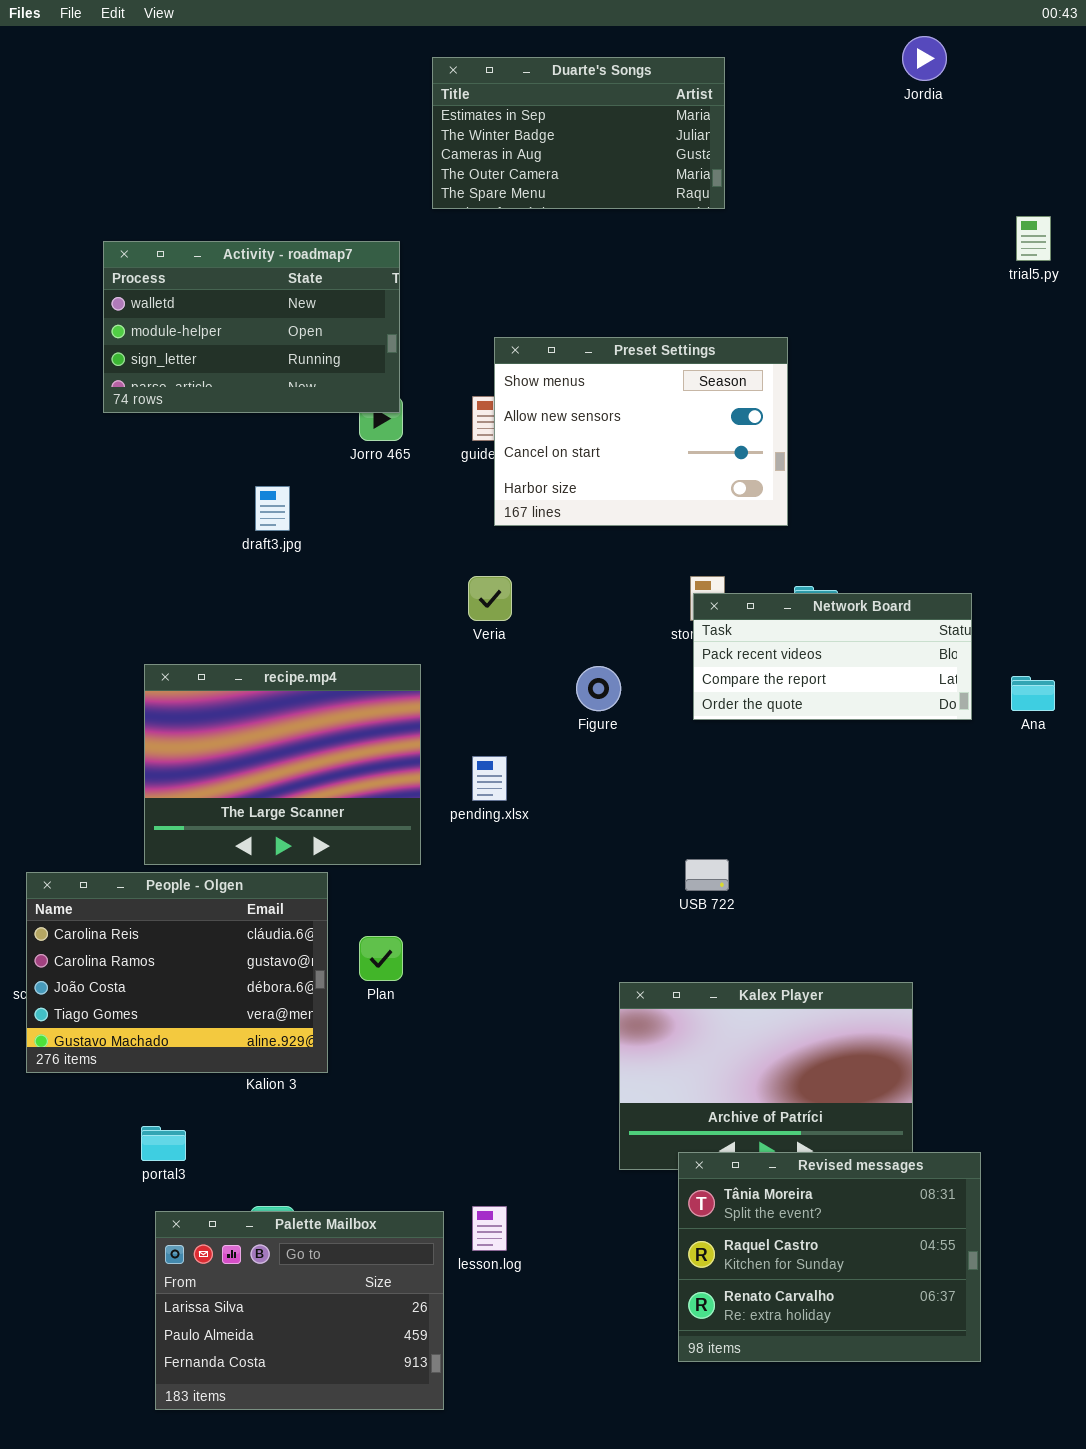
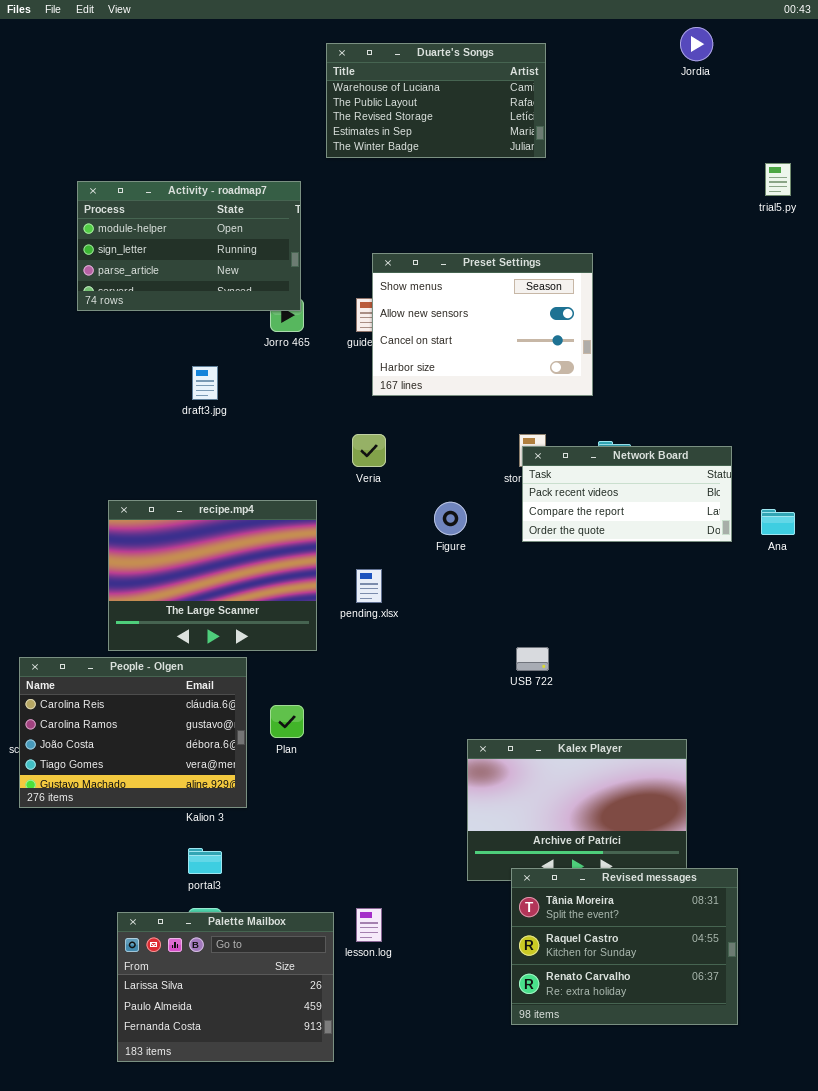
Duarte's Songs: [432,57,725,209] -> [326,43,546,158], scrolled up 3 rows
Activity - roadmap7: [103,241,400,413] -> [77,181,301,311], scrolled down 1 row
portal3: [141,1126,186,1161] -> [188,848,222,874], moved

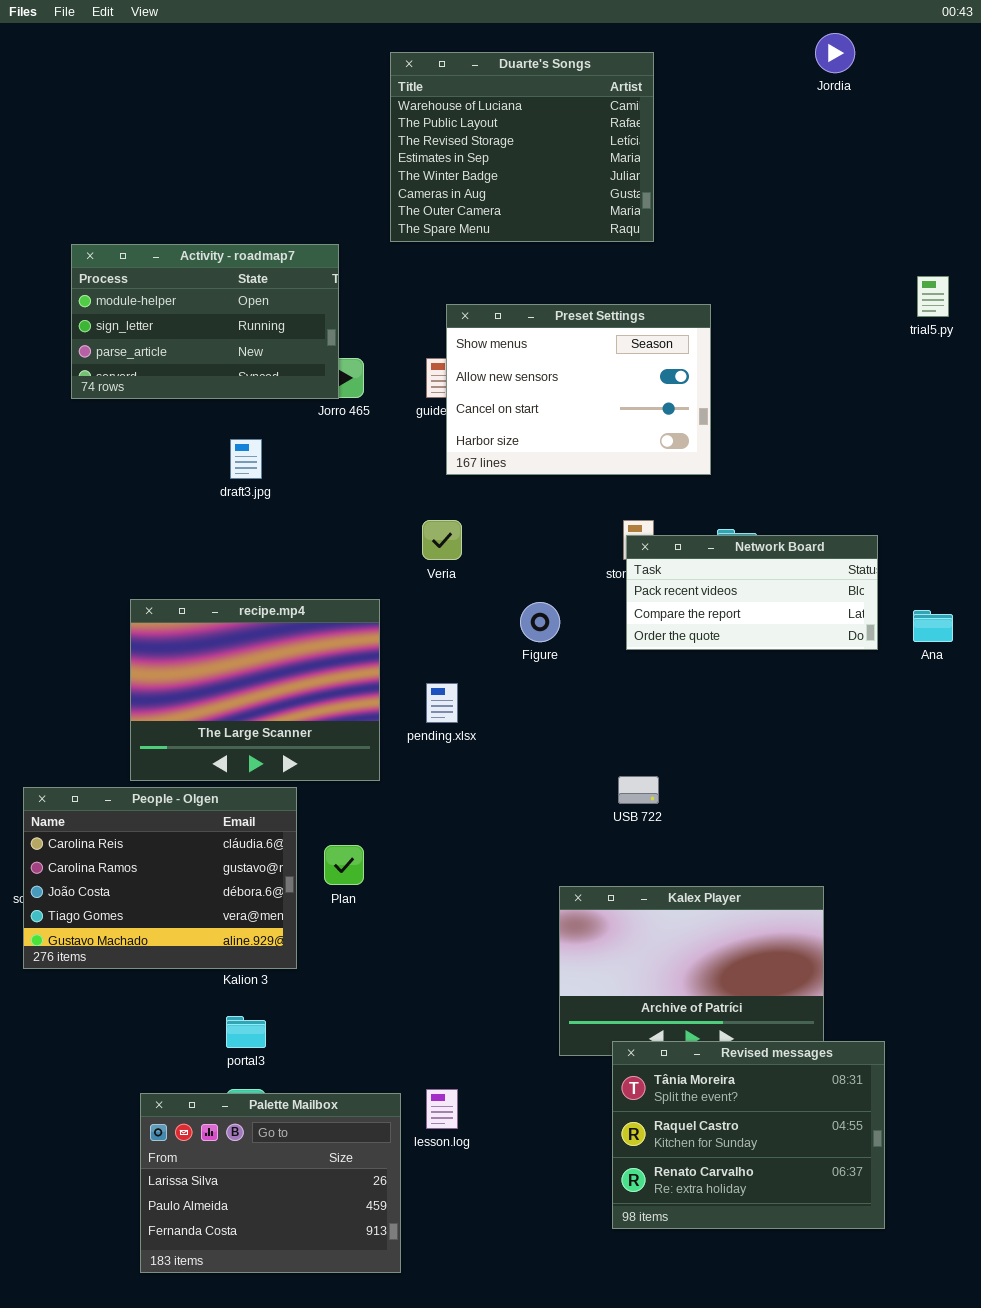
Duarte's Songs: [326,43,546,158] -> [390,52,654,242], resized
trial5.py: [765,163,791,196] -> [917,276,949,317], moved
Activity - roadmap7: [77,181,301,311] -> [71,244,339,399], moved

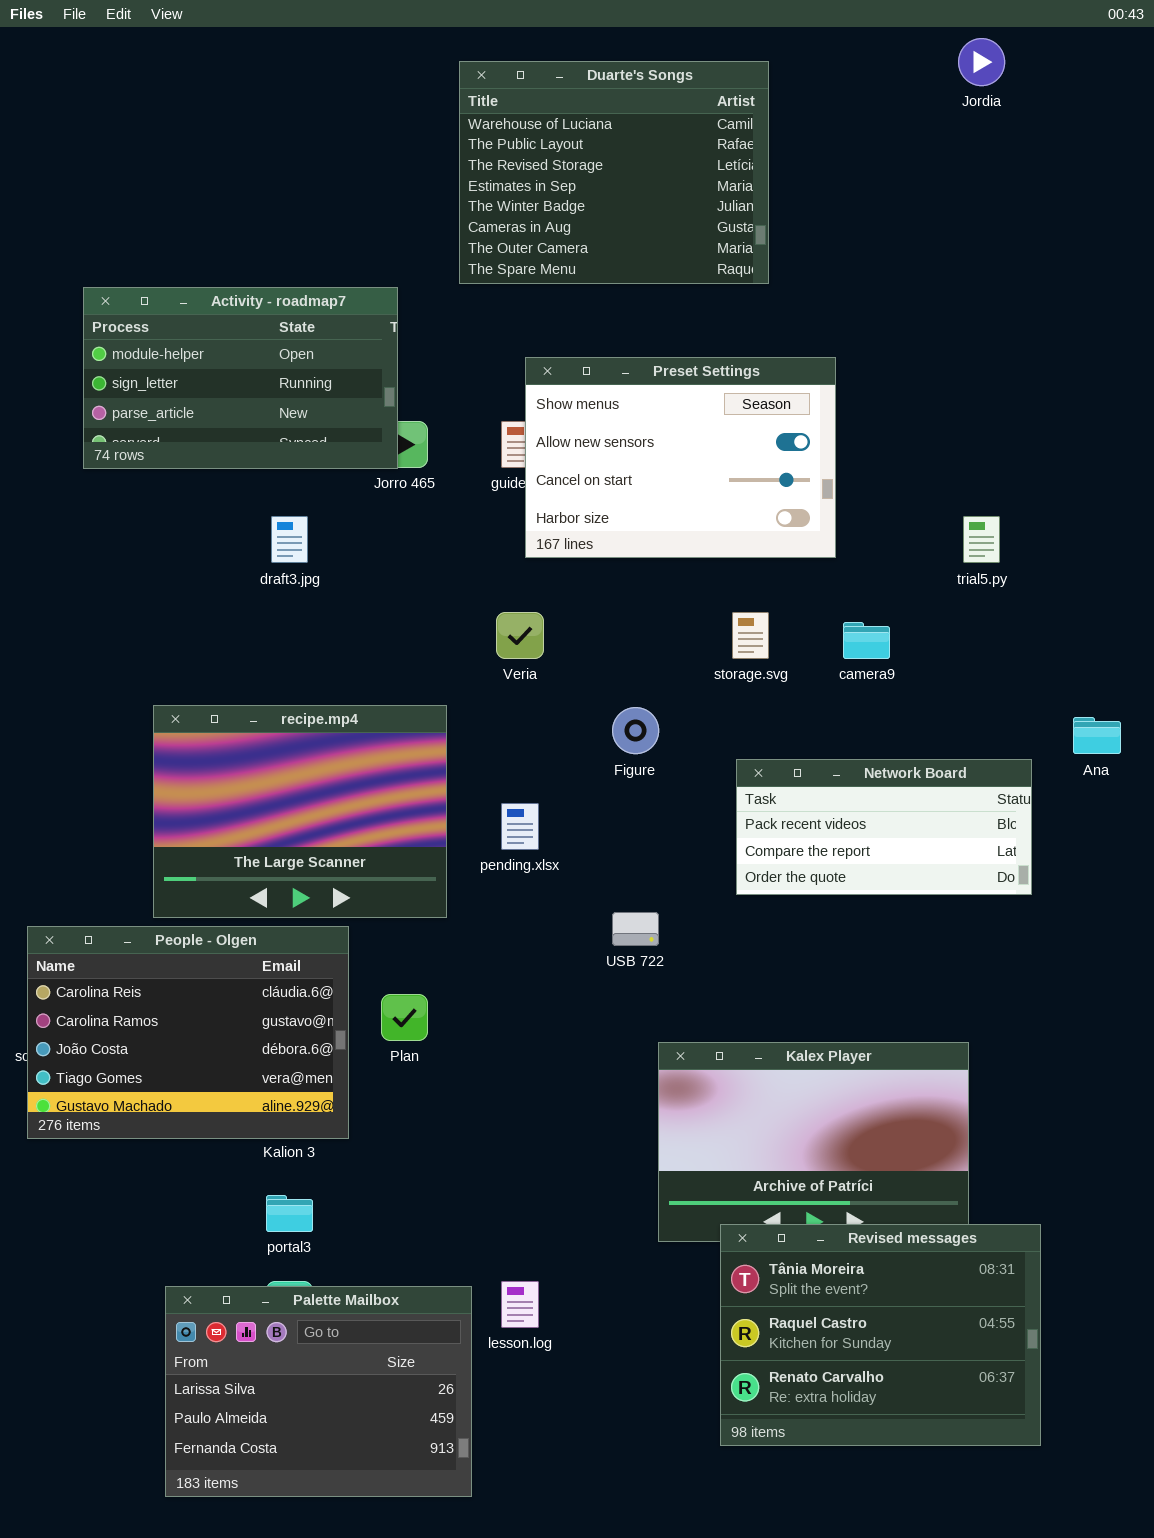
trial5.py: [917,276,949,317] -> [963,516,1000,563], moved
Network Board: [626,535,878,650] -> [736,759,1032,895], moved
USB 722: [618,776,659,804] -> [612,912,659,946], moved

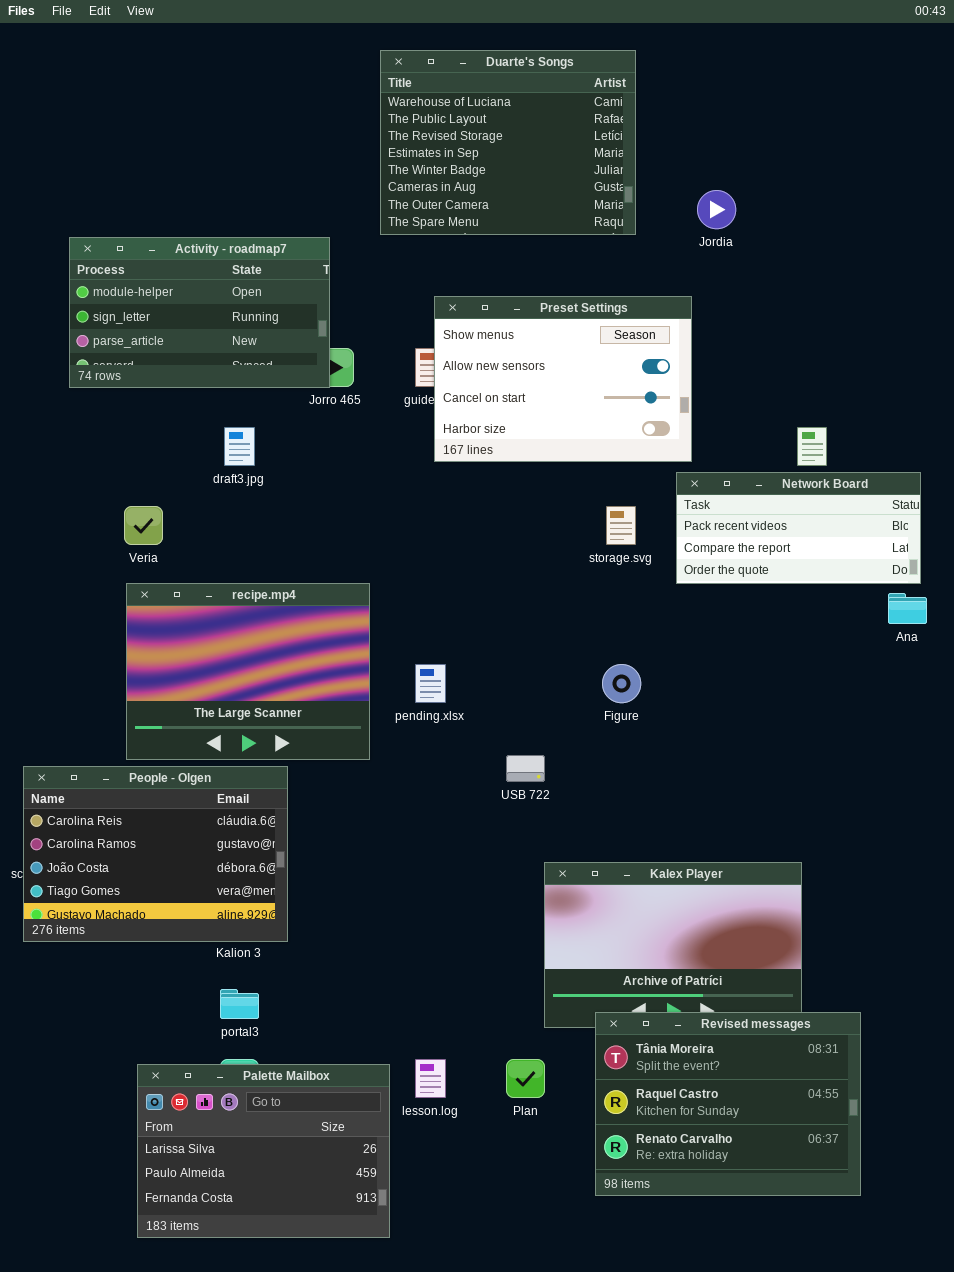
Jordia: [958,38,1005,86] -> [697,190,736,229], moved
Veria: [496,612,544,659] -> [124,506,163,545], moved
Figure: [612,707,659,754] -> [602,664,641,703], moved
Network Board: [736,759,1032,895] -> [676,472,921,584], moved
Plan: [381,994,428,1041] -> [506,1059,545,1098], moved

